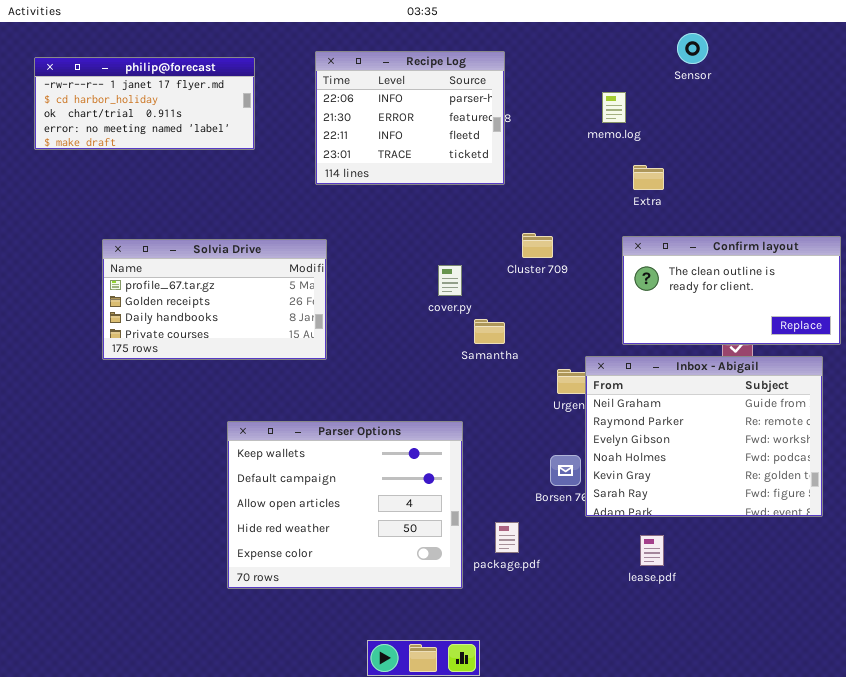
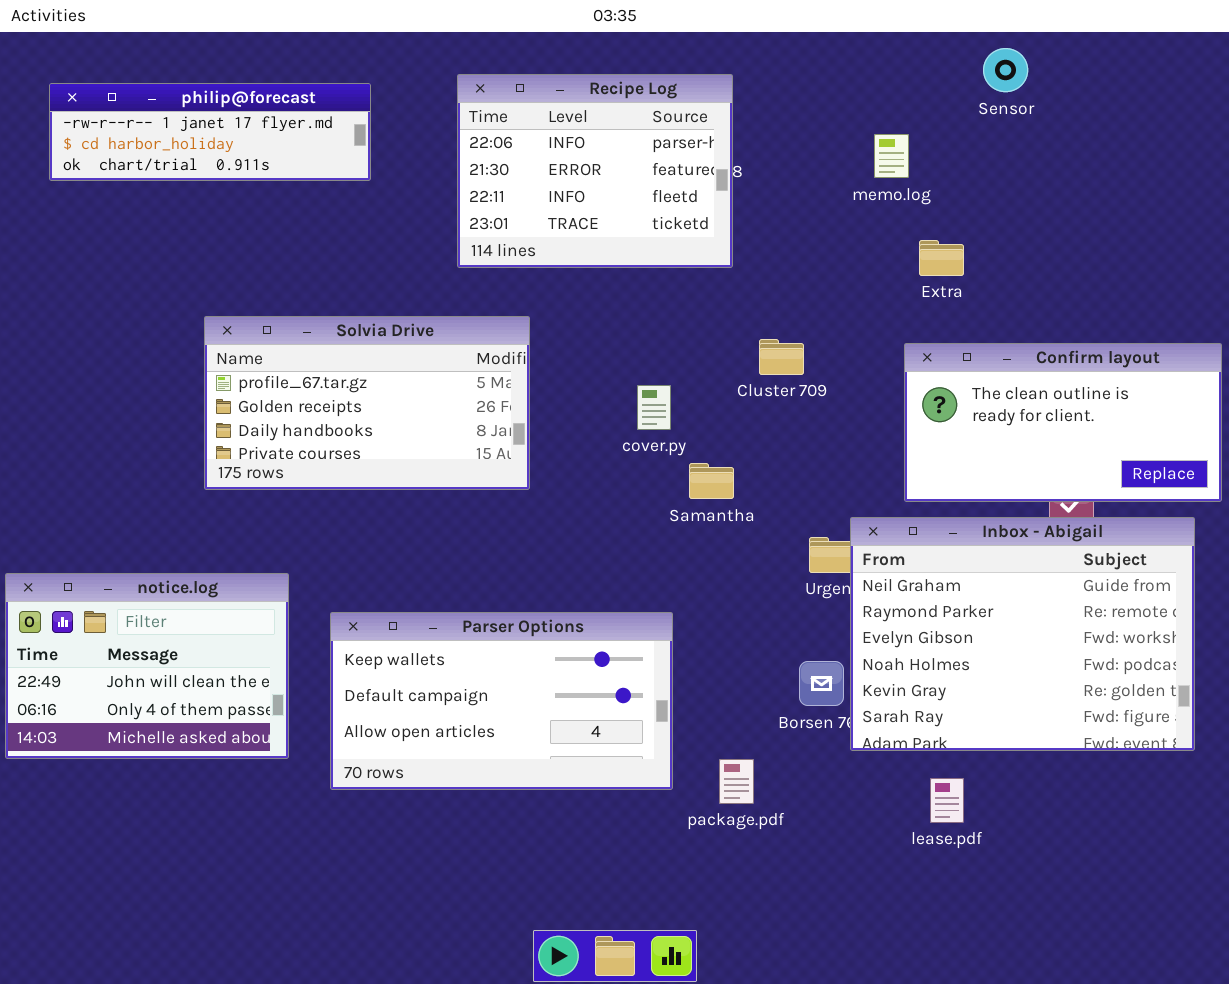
philip@forecast: [34,57,255,150] -> [49,83,371,181], resized
Solvia Drive: [102,239,327,360] -> [204,316,530,490], moved
notice.log: none -> [5,573,289,759], opened
Parser Options: [227,421,463,589] -> [330,612,673,790], resized

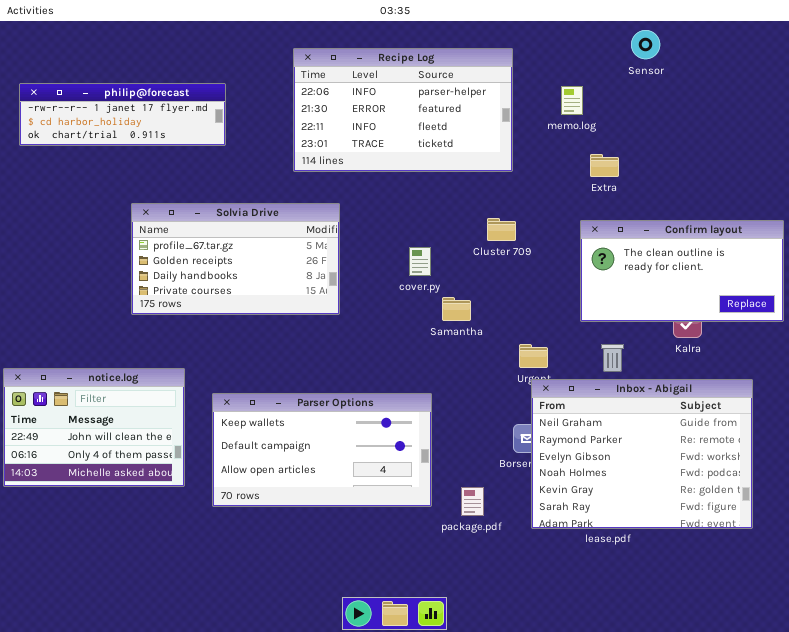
Recipe Log: [457,74,733,268] -> [293,48,513,172], resized
philip@forecast: [49,83,371,181] -> [19,83,226,146], moved
Inbox - Abigail: [850,517,1195,751] -> [531,379,753,529], moved

